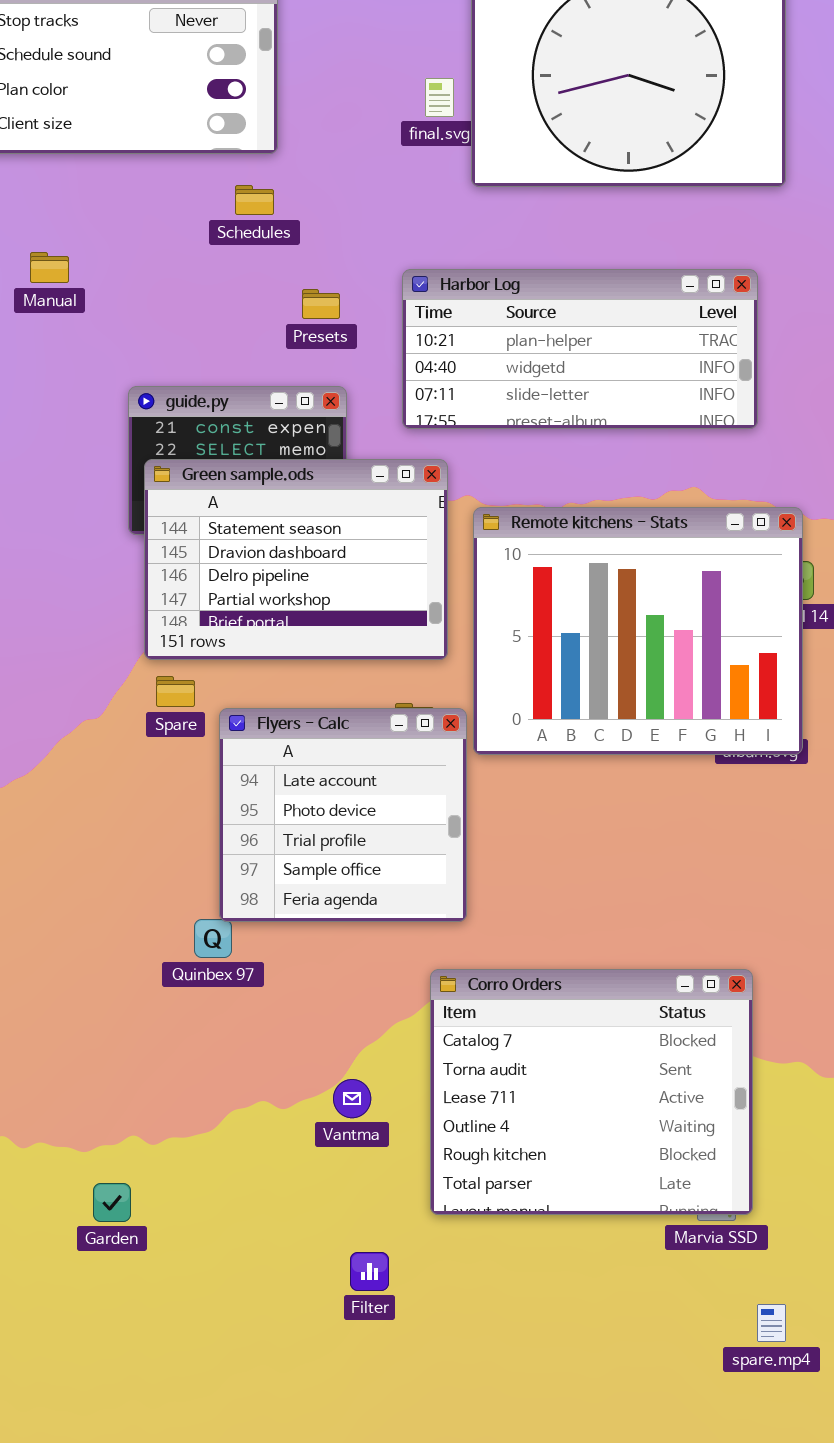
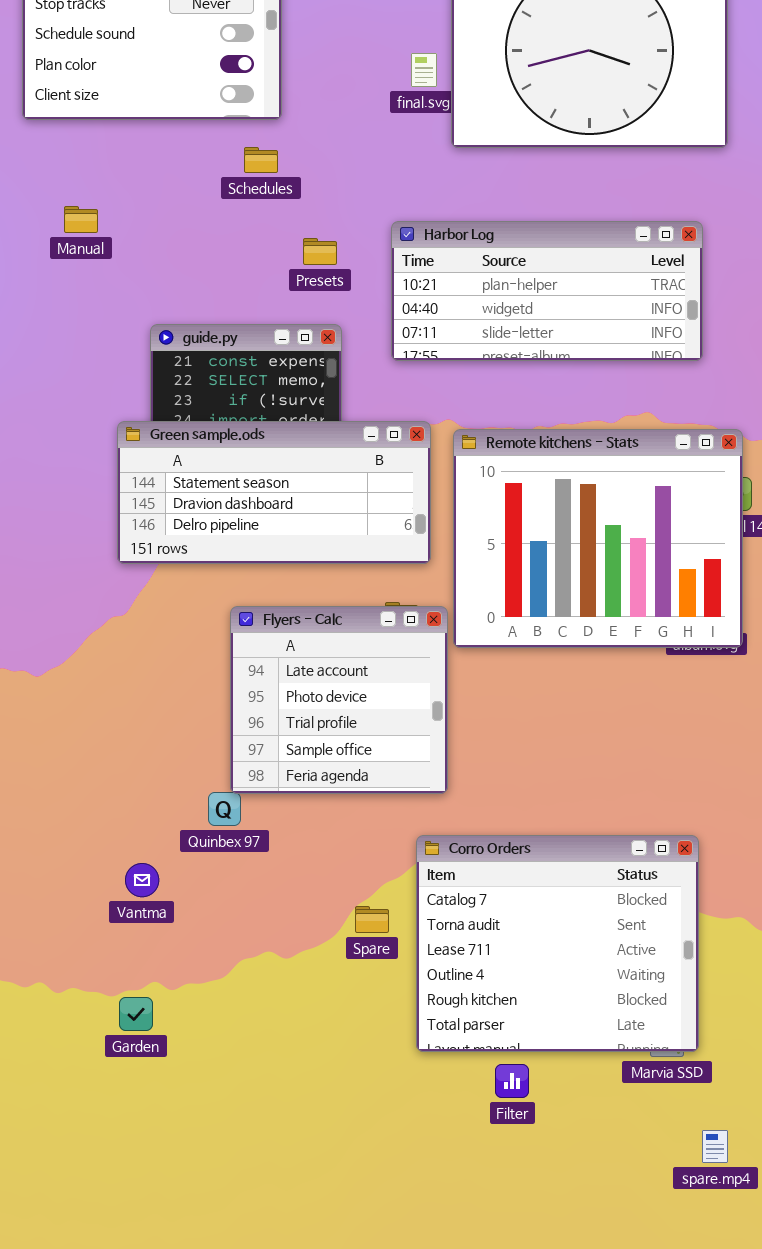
Green sample.ods: [144,459,448,660] -> [117,421,431,564], resized
Spare: [156,676,195,707] -> [355,906,389,933], moved
Vantma: [333,1079,371,1118] -> [125,863,159,897], moved
Garden: [93,1183,131,1222] -> [119,997,153,1031], moved
Filter: [350,1252,389,1291] -> [495,1064,529,1098], moved

